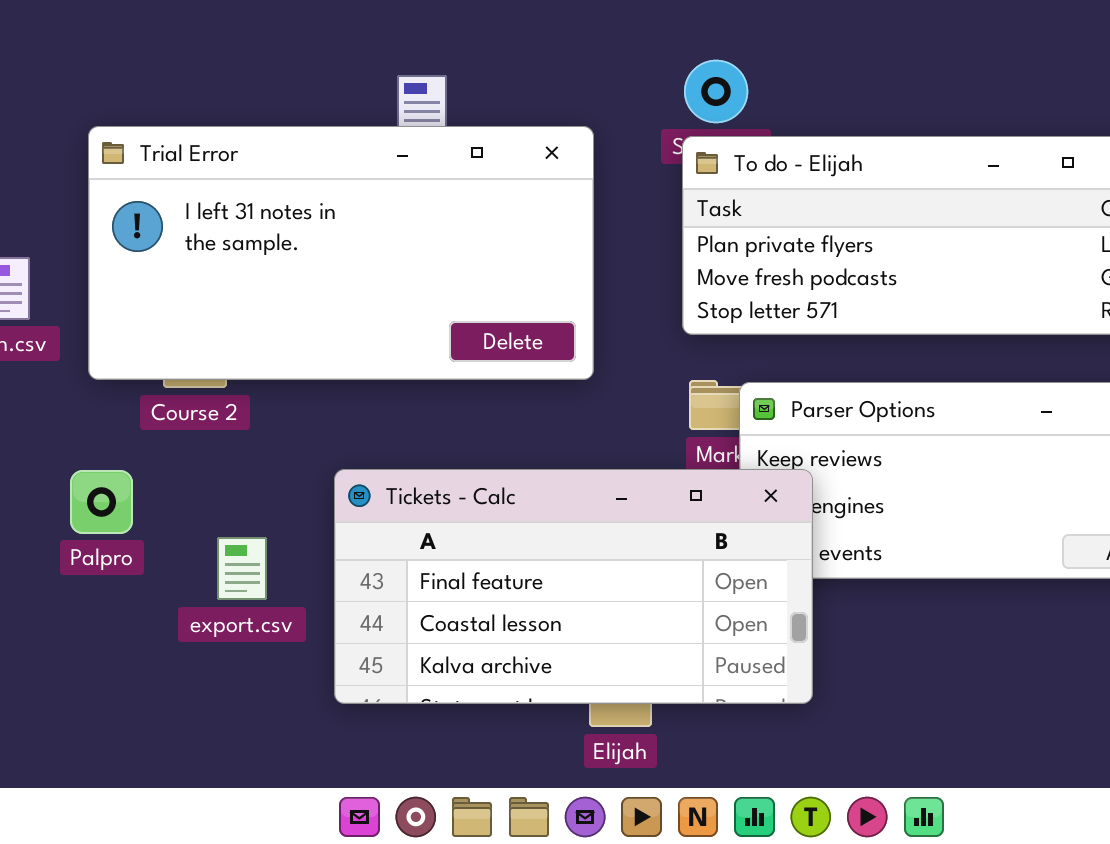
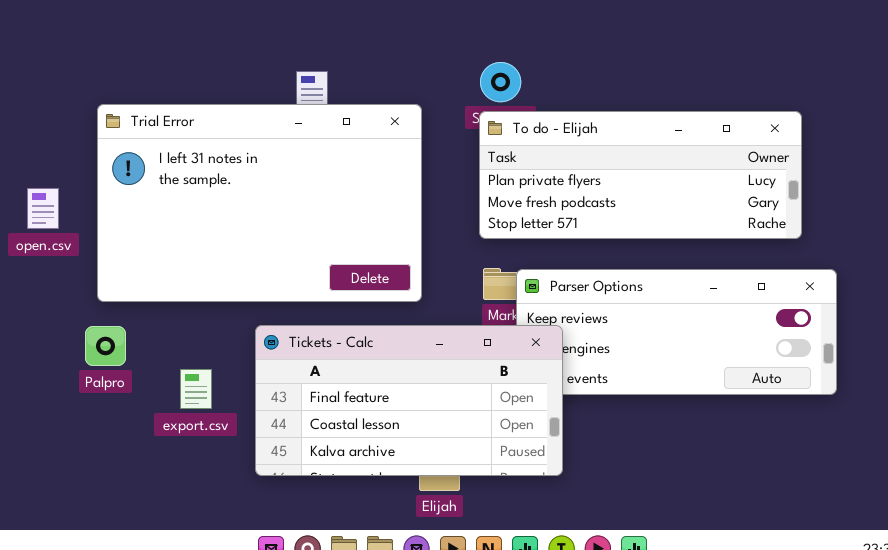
Trial Error: [88,126,594,380] -> [97,104,422,302], resized

